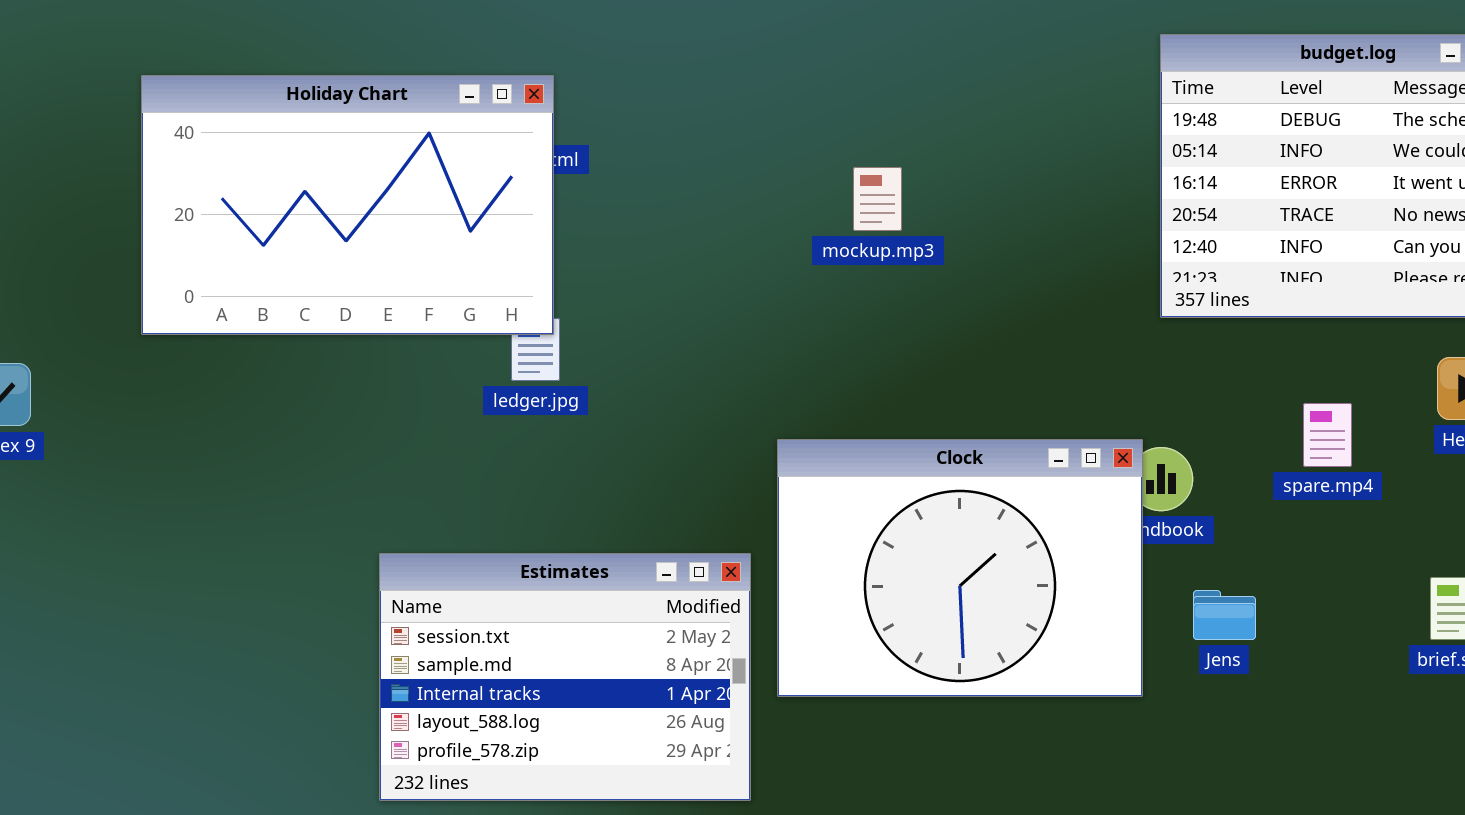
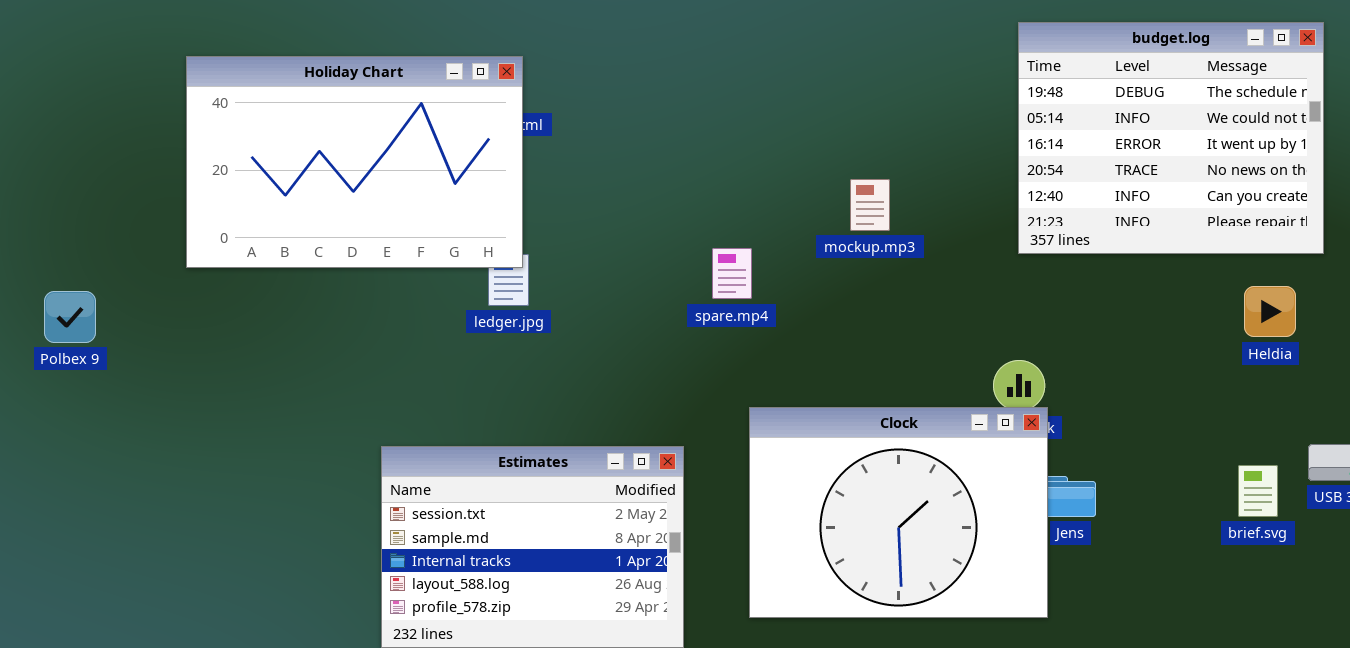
mockup.mp3: [853,167,902,231] -> [850,179,890,231], moved
spare.mp4: [1303,403,1352,467] -> [712,248,752,299], moved
Clock: [777,439,1143,697] -> [749,407,1048,618], moved

